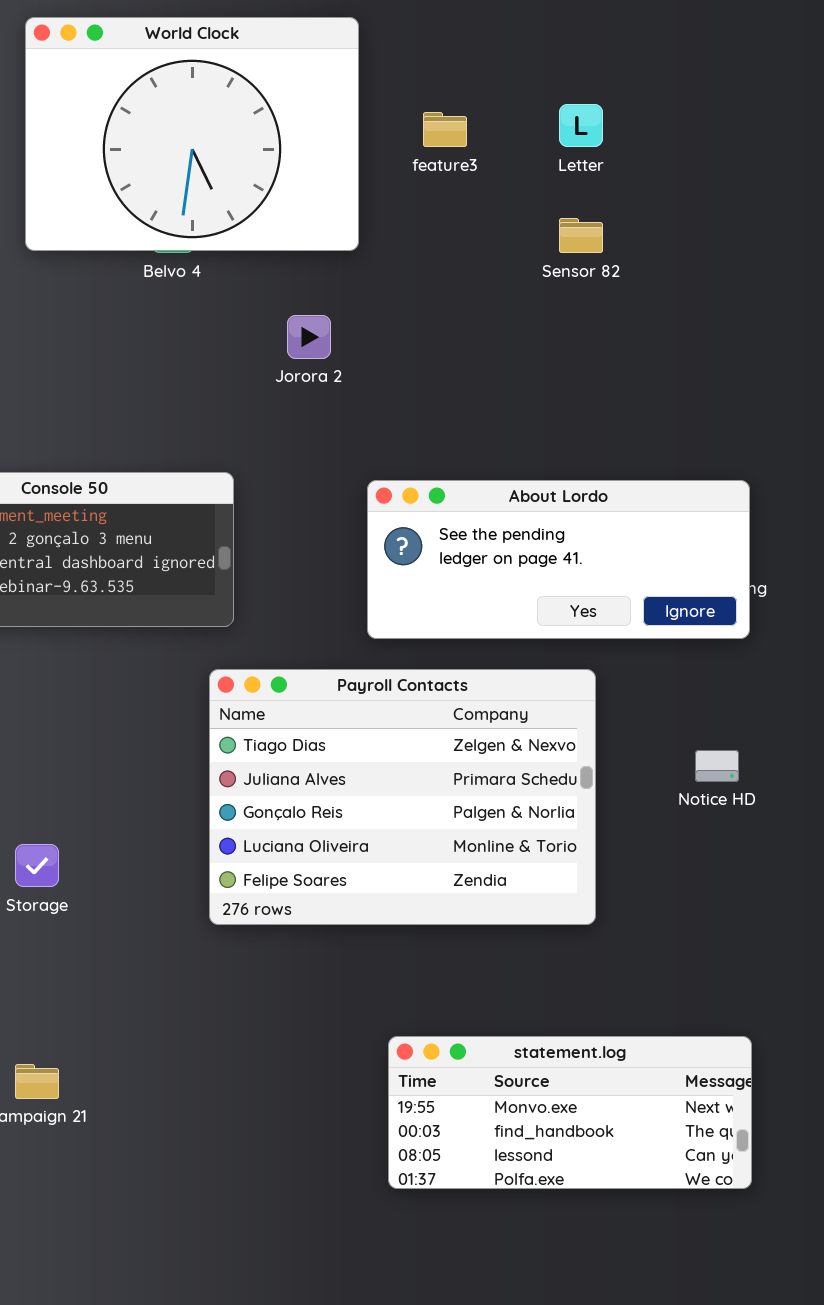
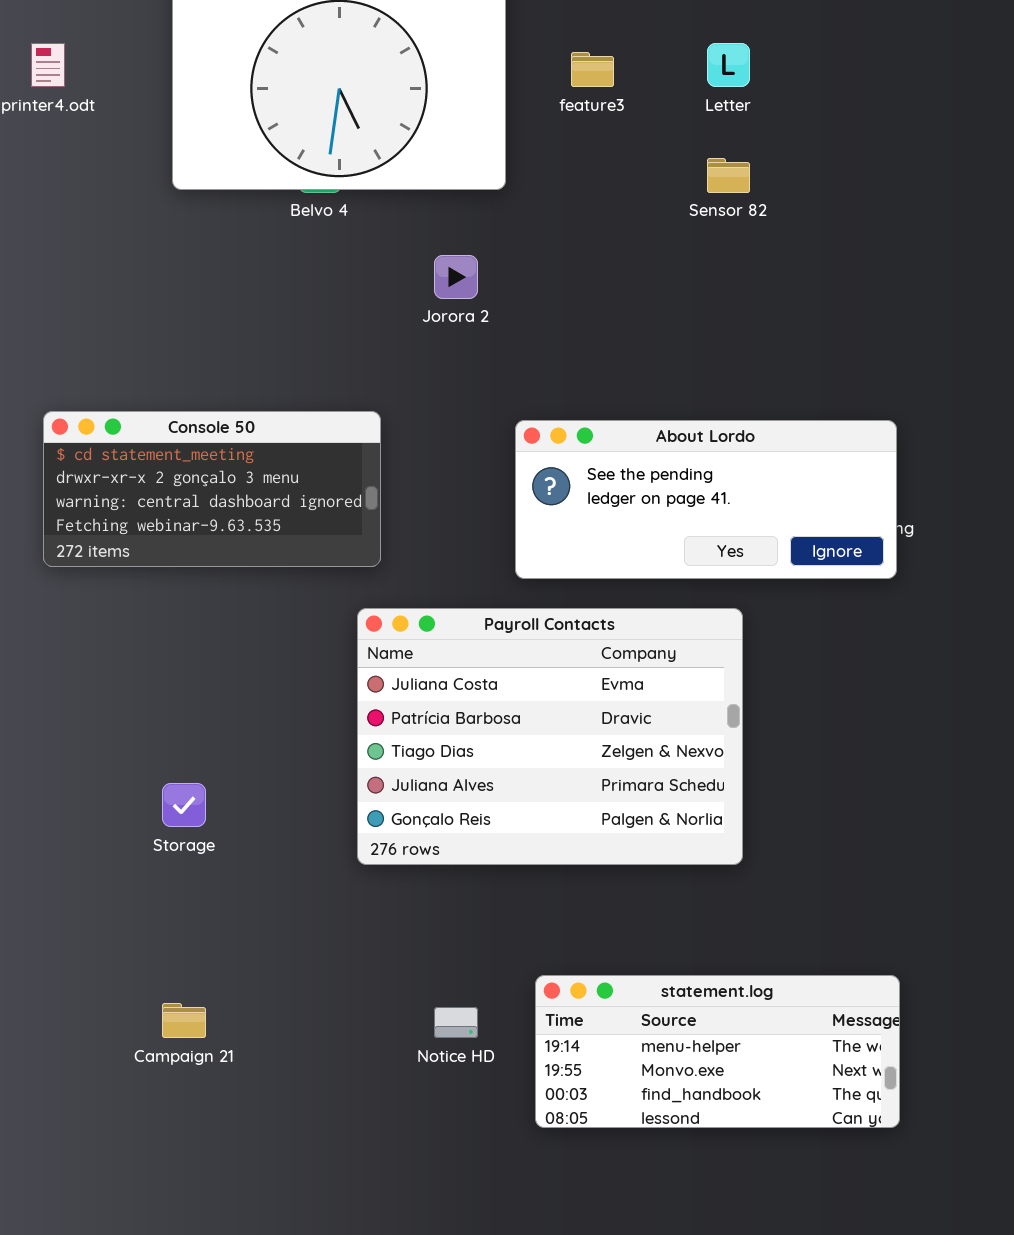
Payroll Contacts: [209,669,596,925] -> [357,608,743,865], scrolled up 2 rows
Notice HD: [695,750,739,782] -> [434,1007,478,1038], moved
statement.log: [388,1036,752,1189] -> [535,975,900,1128], scrolled up 1 row

